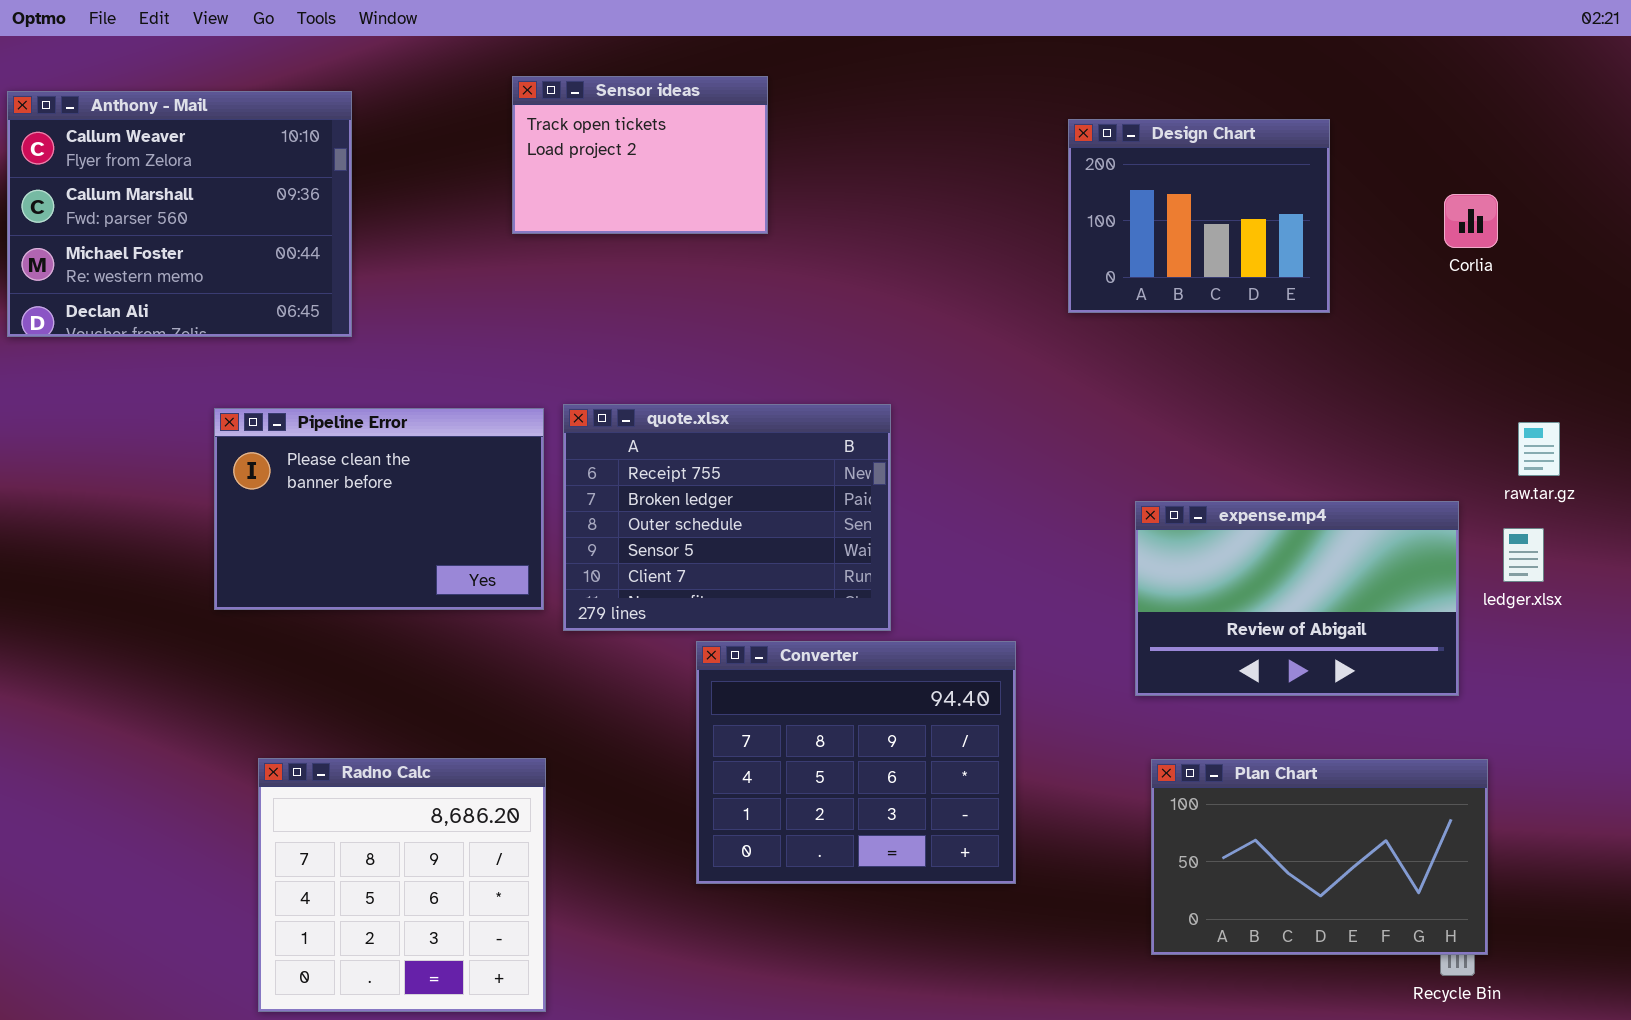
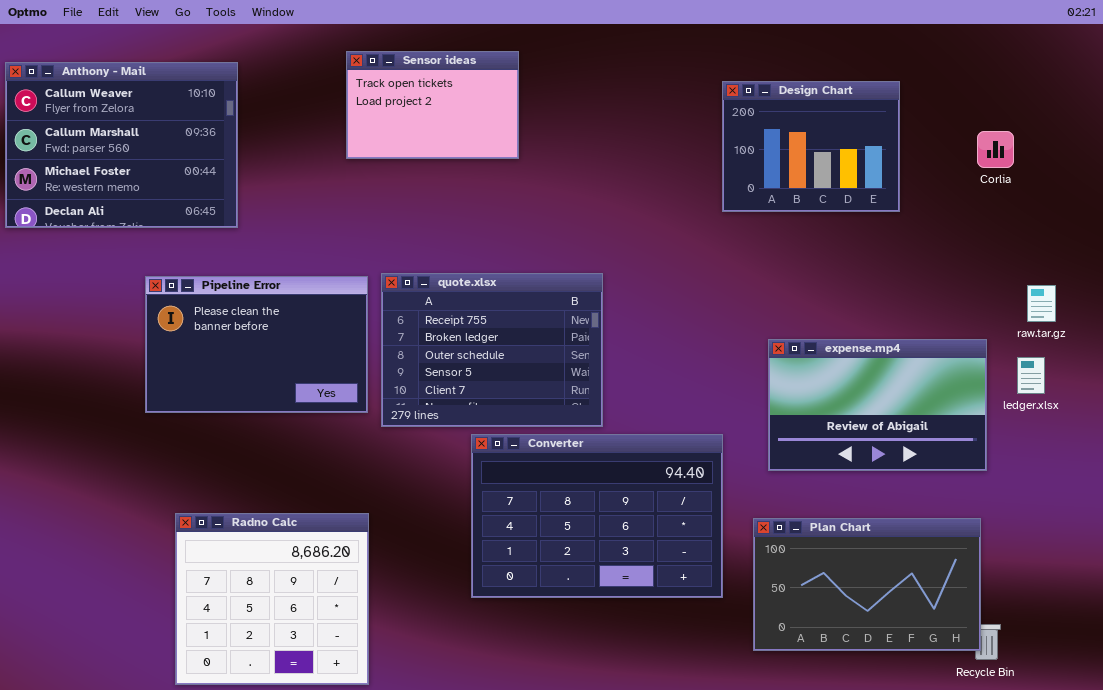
Converter: [696,641,1016,884] -> [471,434,723,598], resized
Plan Chart: [1151,759,1488,955] -> [753,518,981,651], moved

